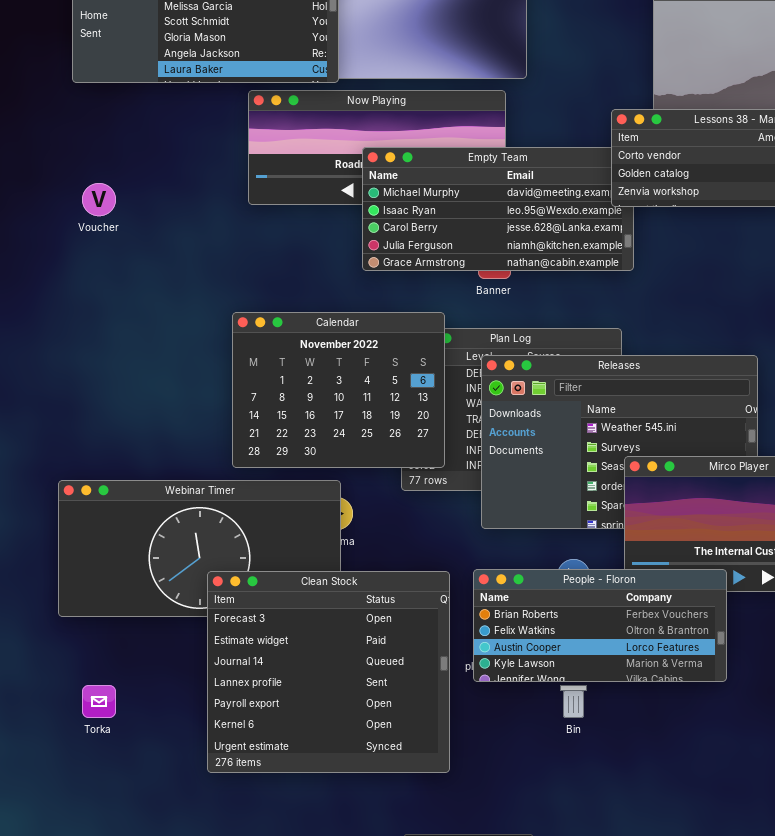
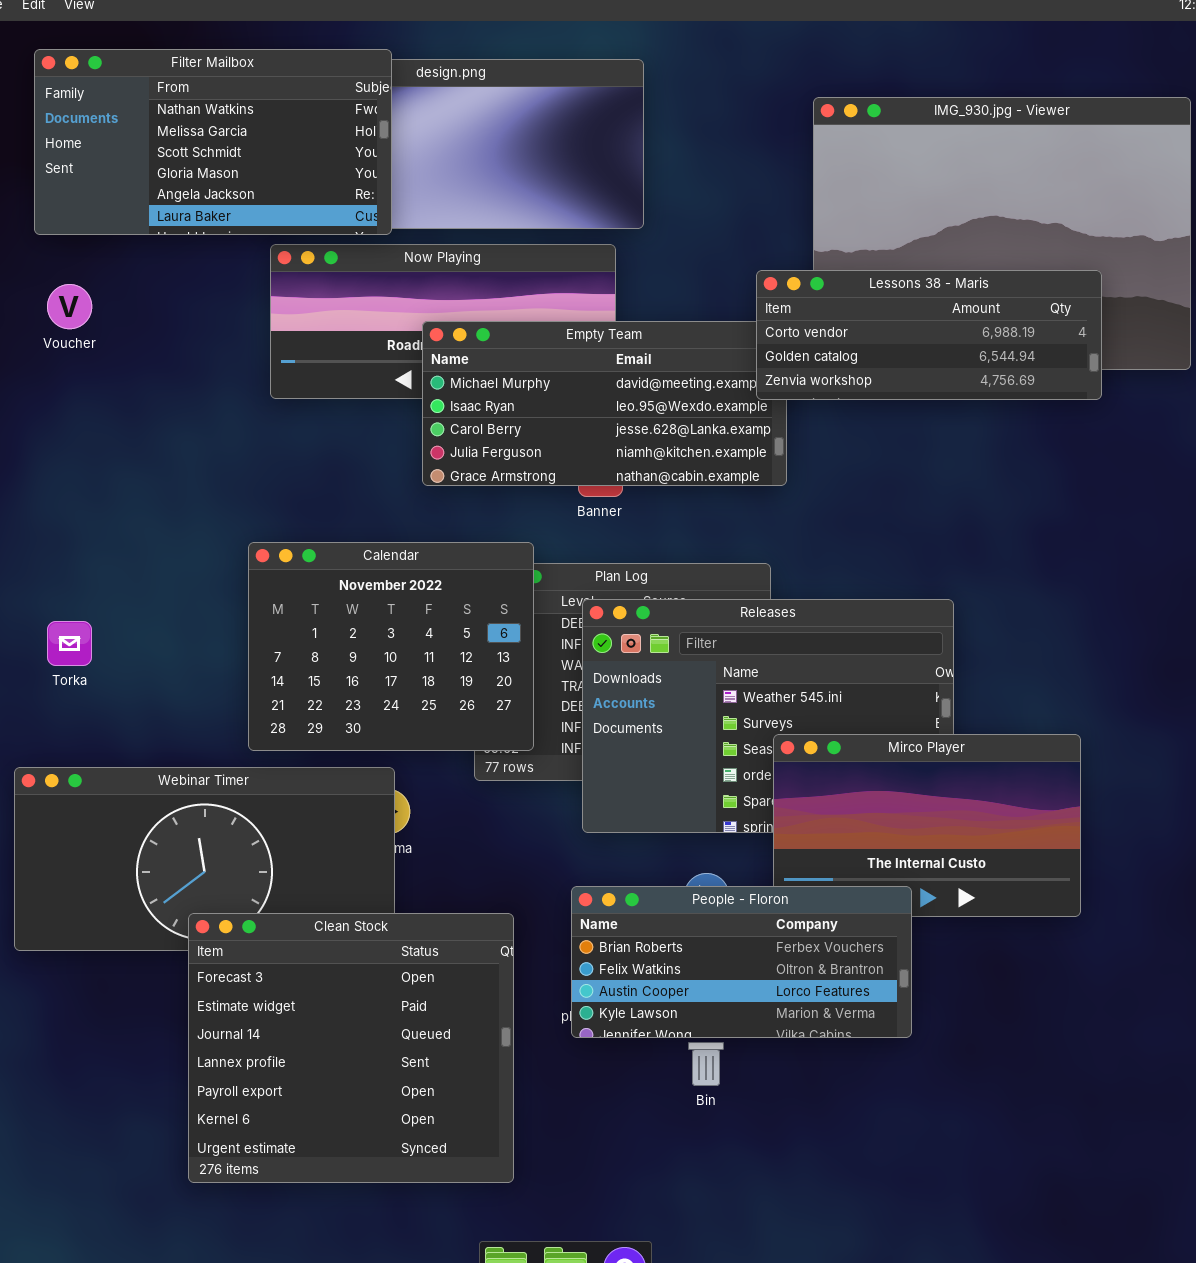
Voucher: [82,183,116,216] -> [47,284,92,329], moved
Clean Stock: [207,571,450,773] -> [188,913,514,1183], moved
Torka: [82,685,116,718] -> [47,621,92,666], moved

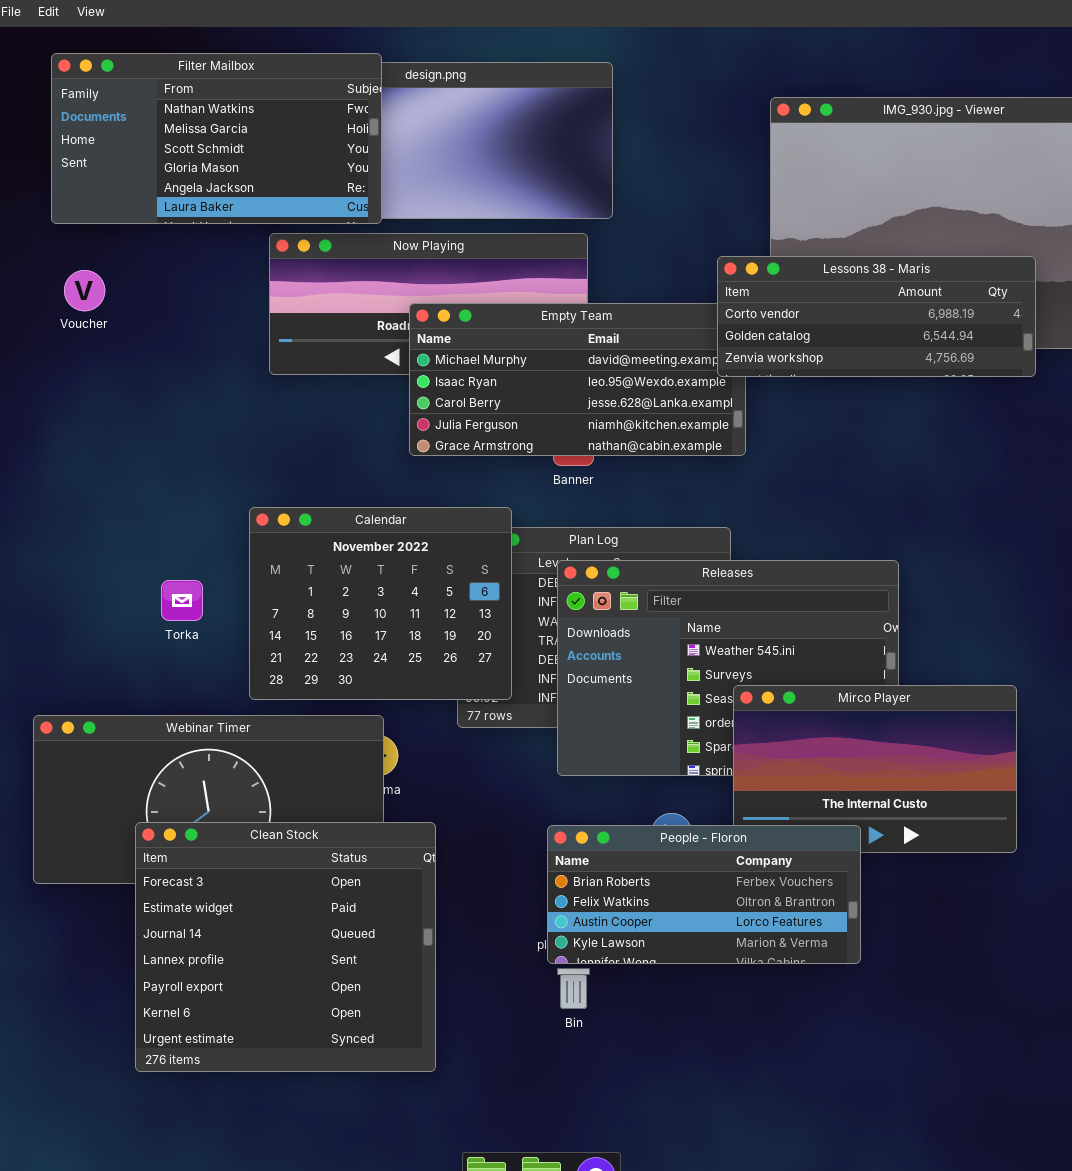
Torka: [47,621,92,666] -> [161,580,203,621], moved
Clean Stock: [188,913,514,1183] -> [135,822,436,1072], moved
Bin: [688,1042,724,1086] -> [557,968,590,1009], moved

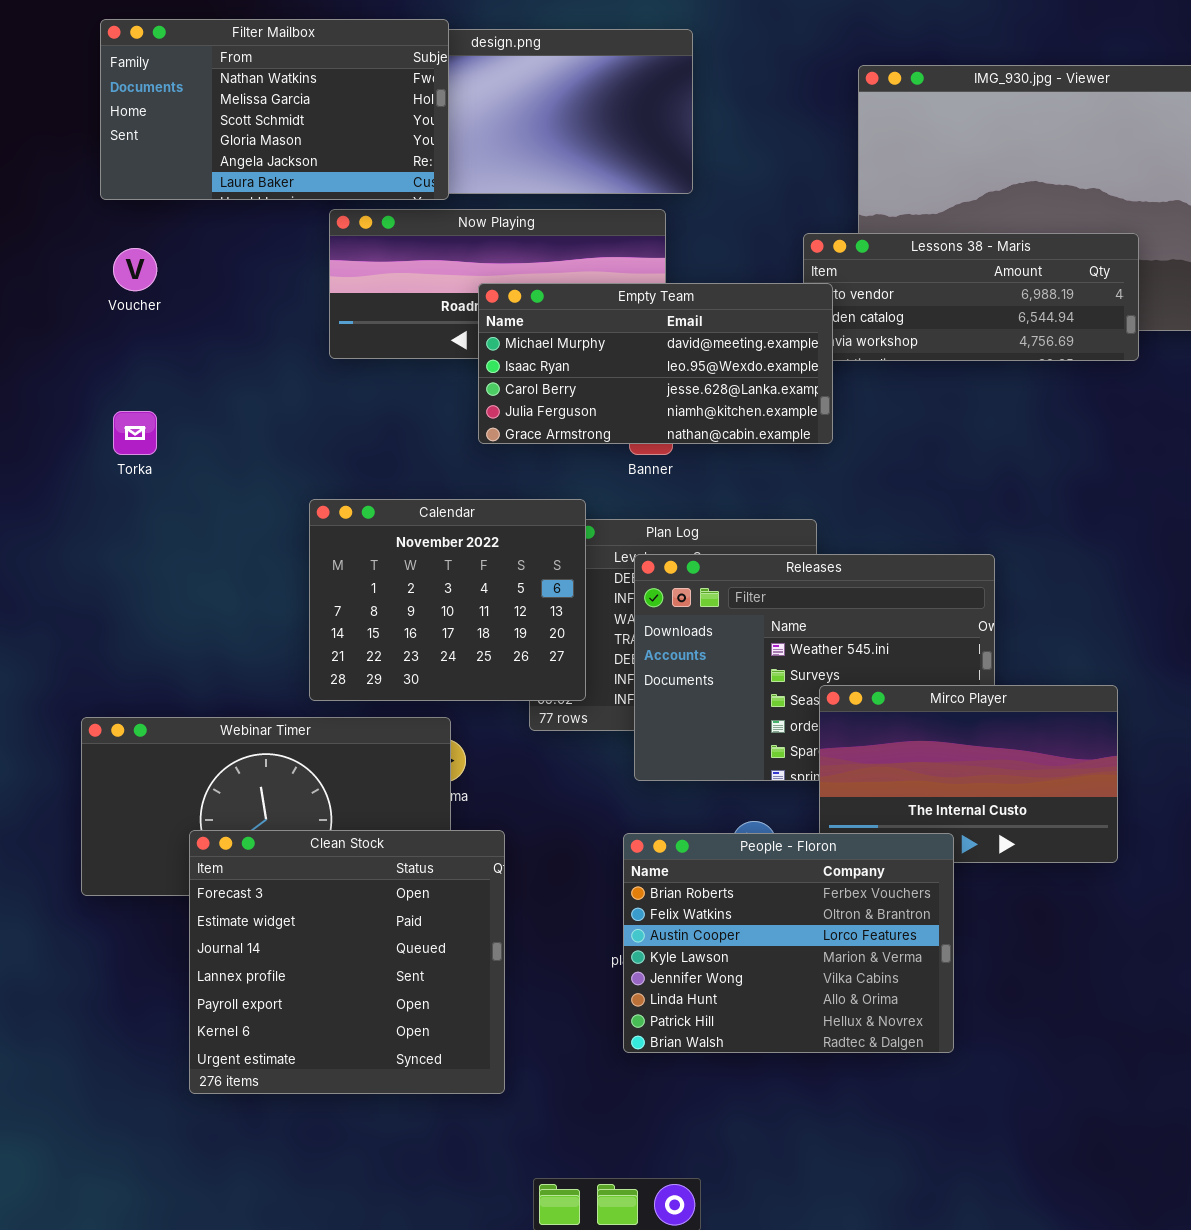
Empty Team: [409,303,746,456] -> [478,283,833,444], raised
Torka: [161,580,203,621] -> [113,411,157,455], moved
People - Floron: [547,825,861,964] -> [623,833,954,1053], resized

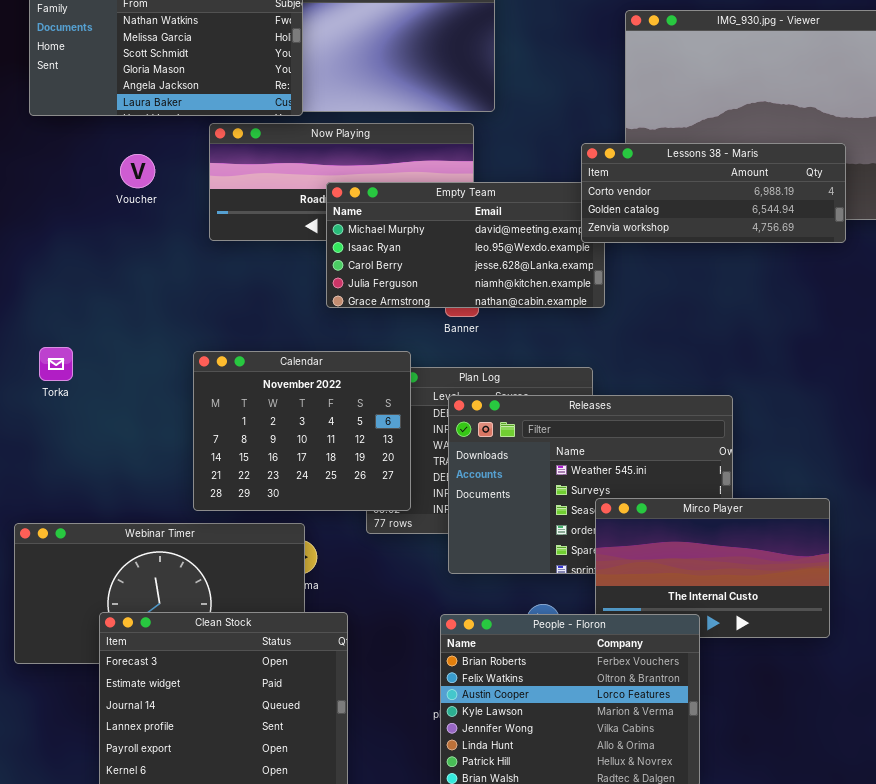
Lessons 38 - Maris: [803,233,1139,361] -> [581,143,846,243], raised
Voucher: [113,248,157,291] -> [120,154,155,188], moved
Torka: [113,411,157,455] -> [39,347,73,381], moved

